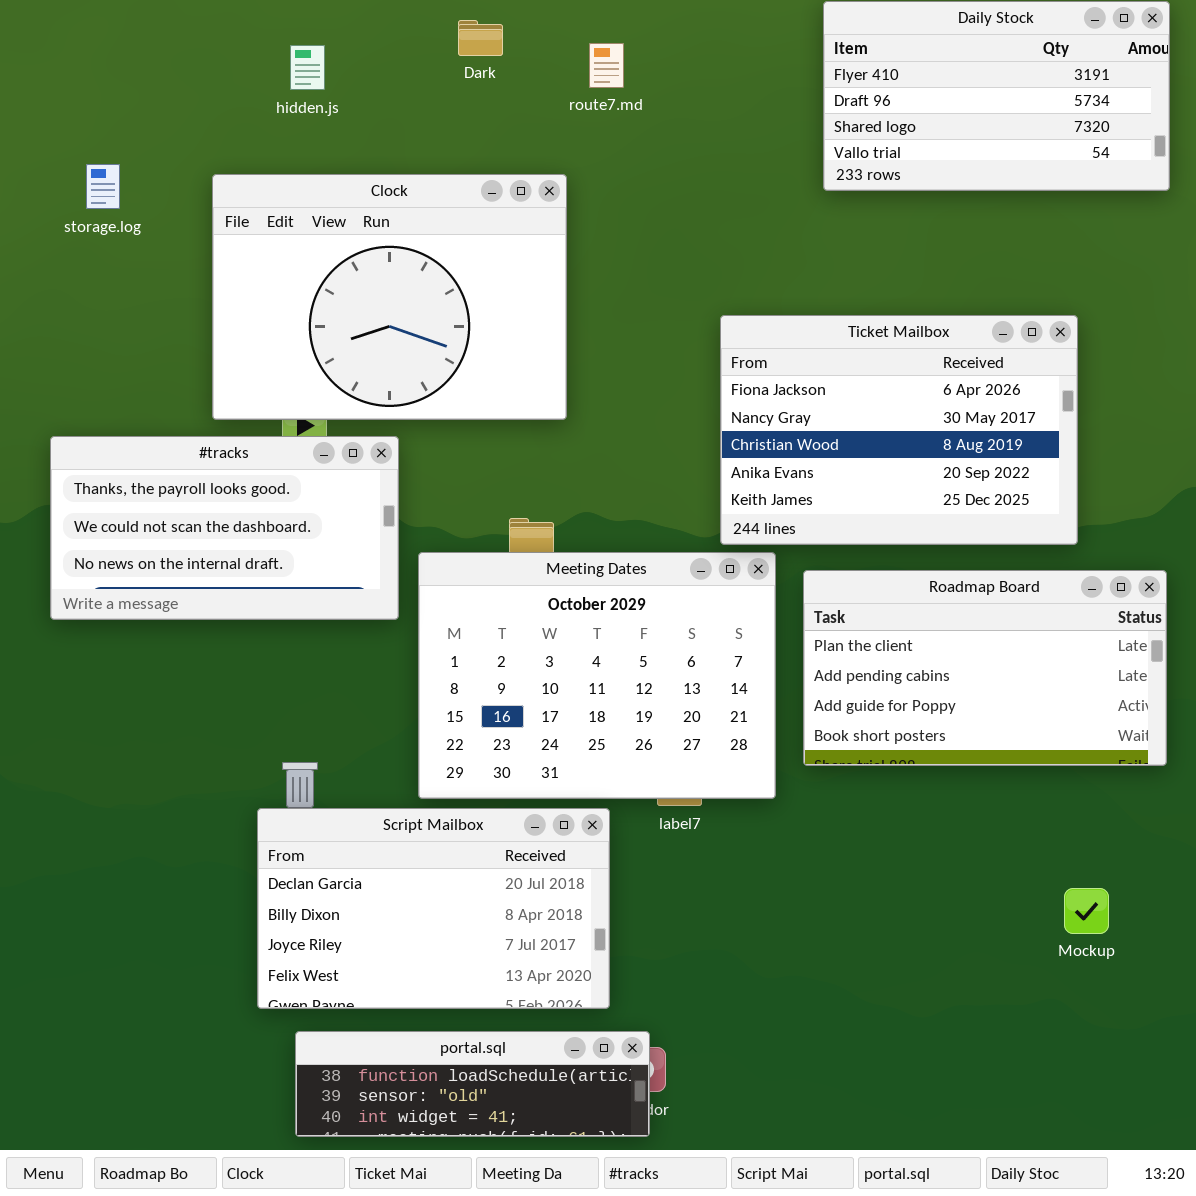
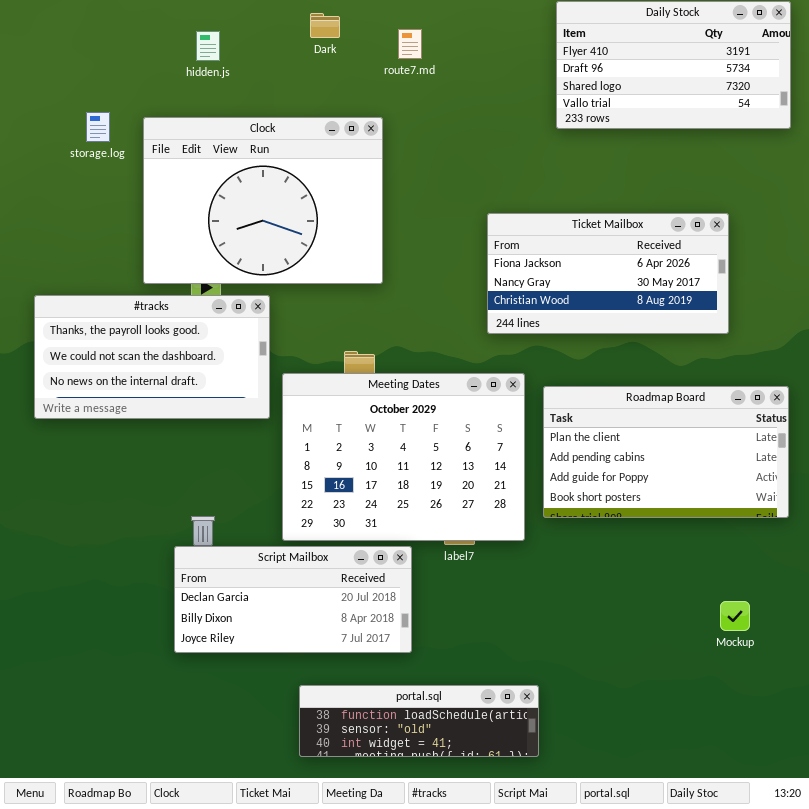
storage.log: [86,164,120,209] -> [86,112,110,142], moved
Ticket Mailbox: [720,315,1078,545] -> [487,213,729,334], resized
Script Mailbox: [257,808,610,1009] -> [174,546,412,653], resized
portal.sql: [295,1031,650,1137] -> [299,685,539,757], moved

